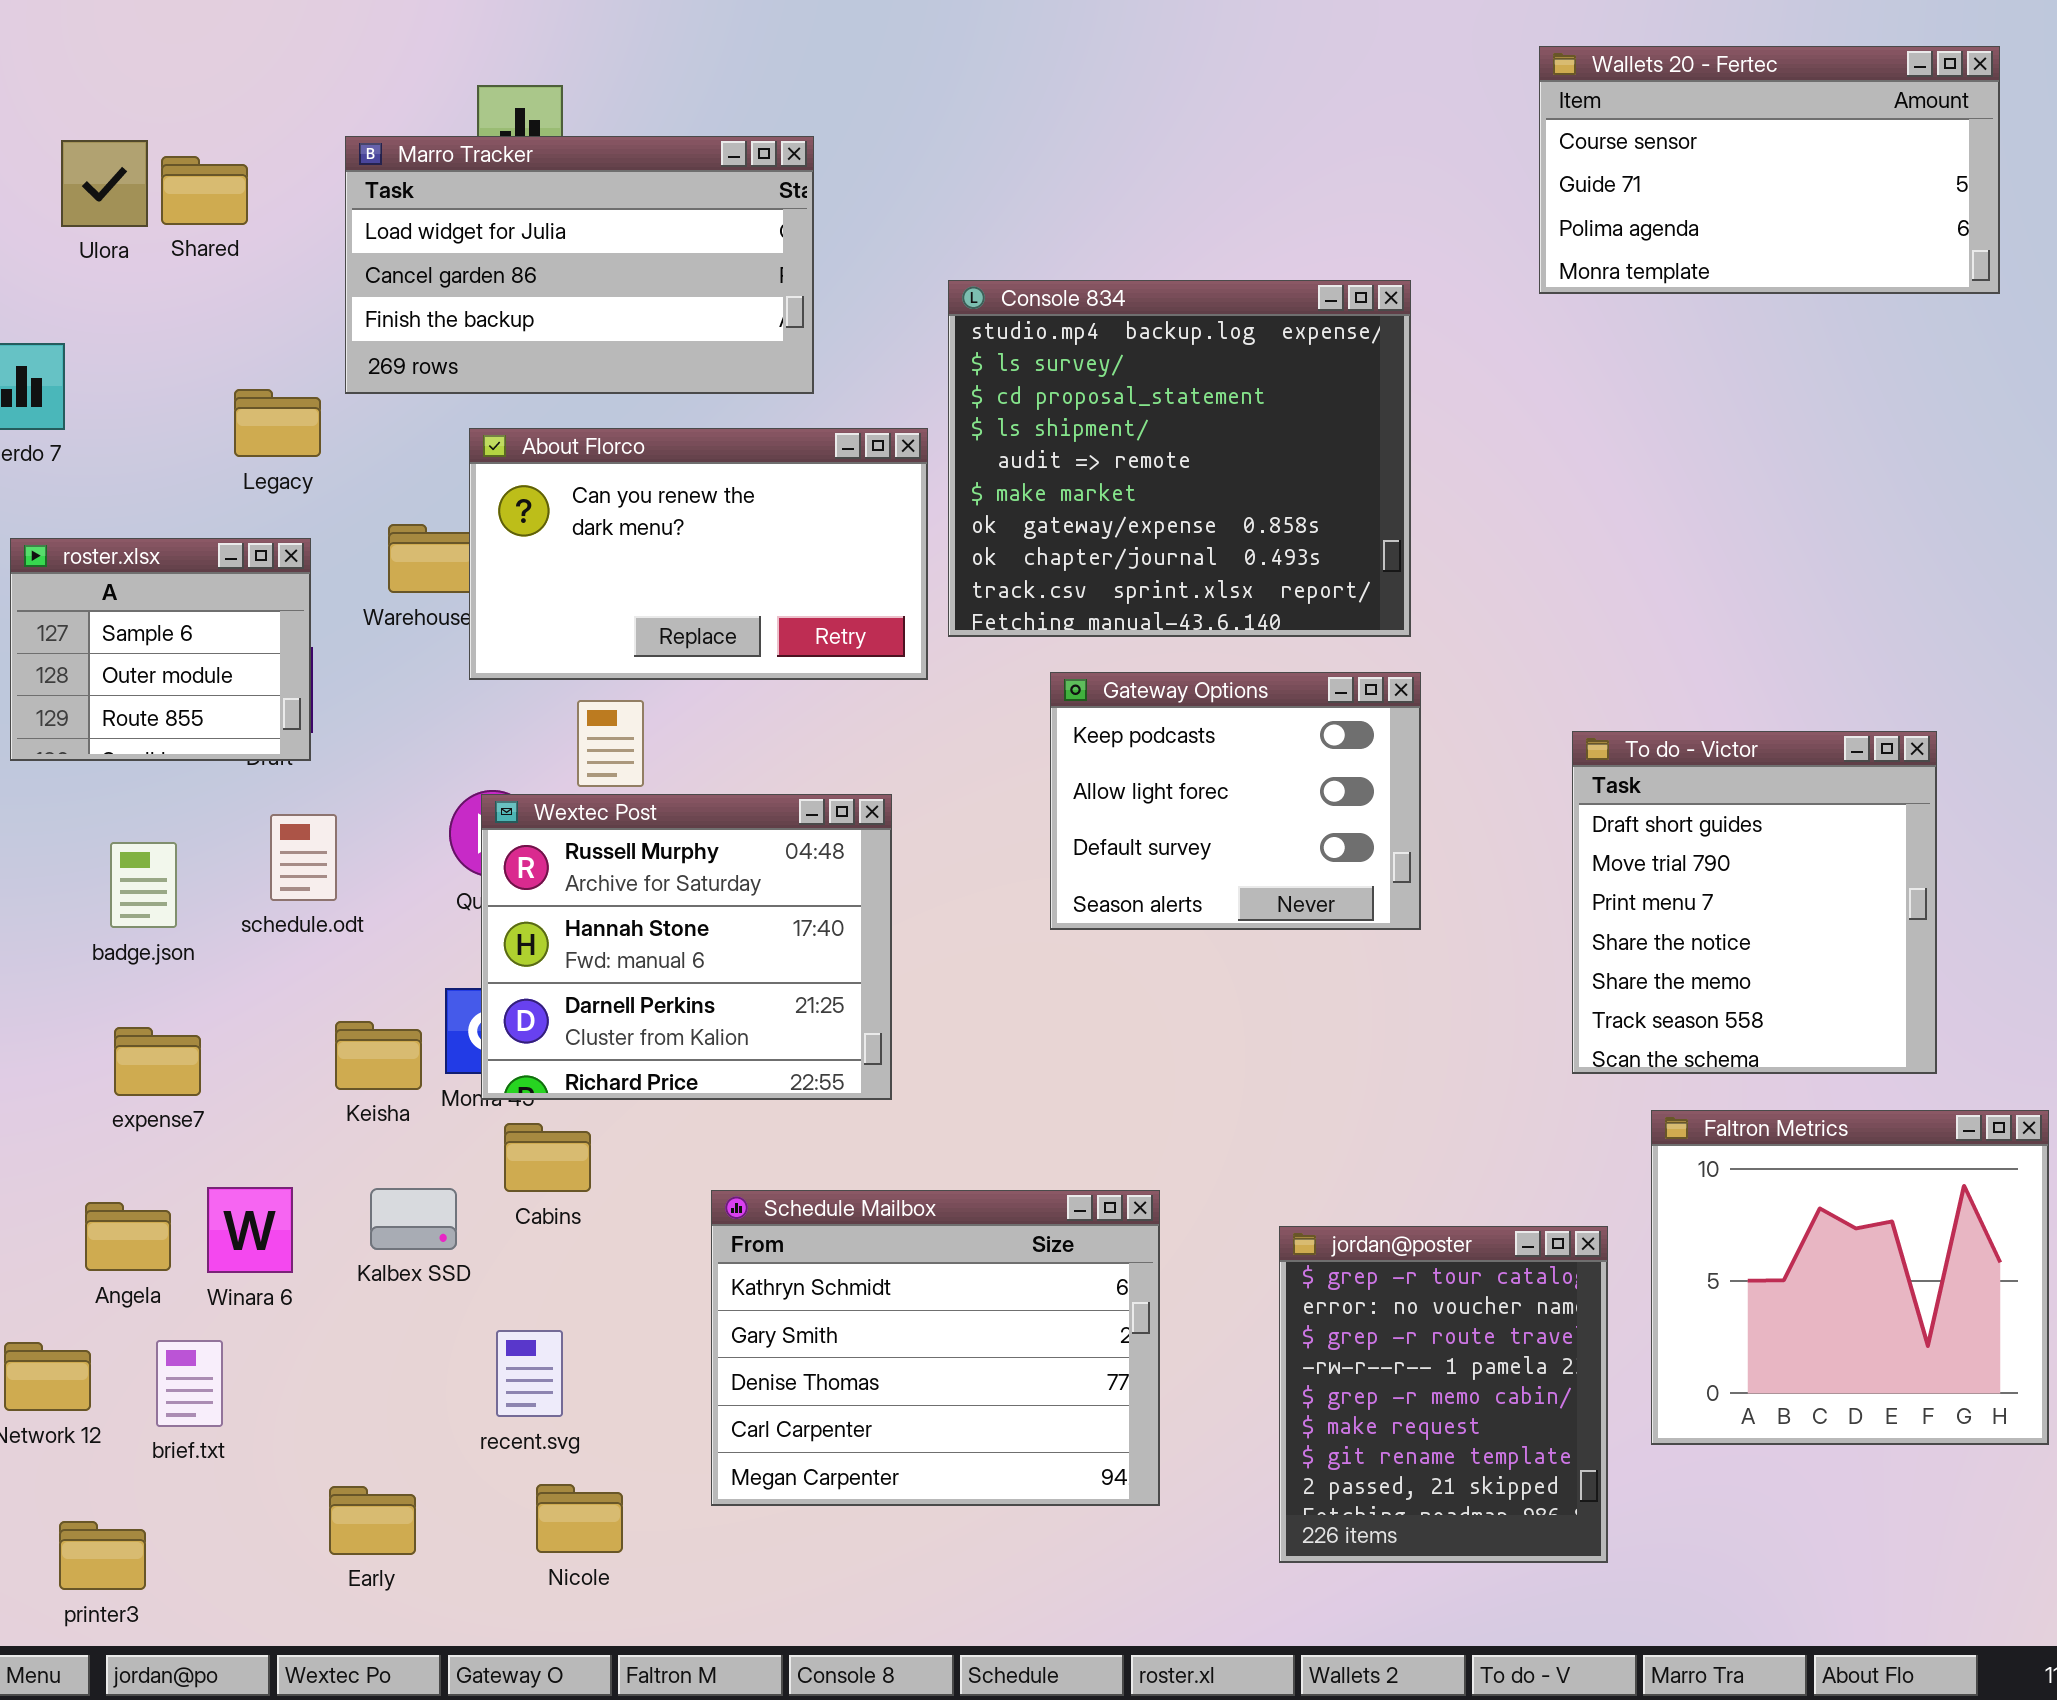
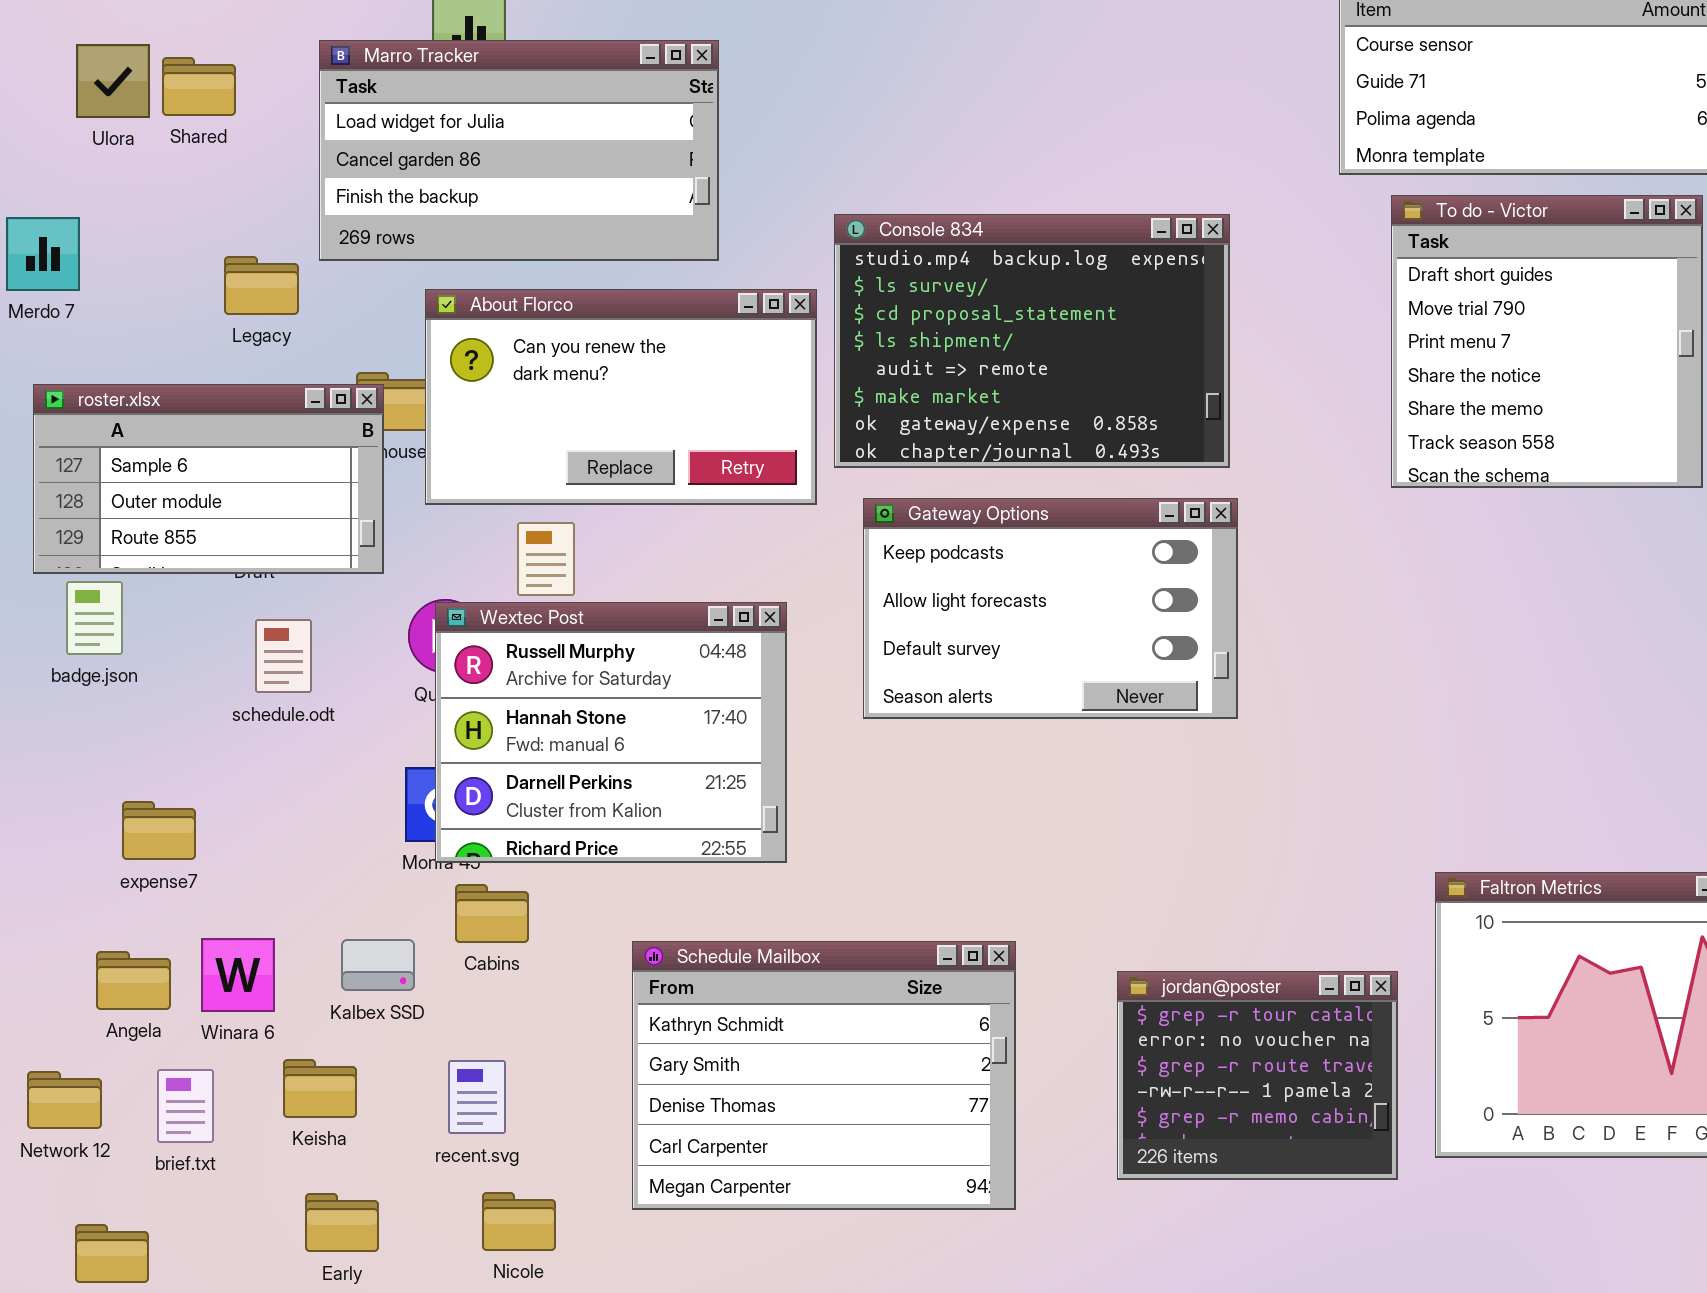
Console 834: [948,280,1411,637] -> [834,214,1230,468], resized
roster.xlsx: [10,538,311,761] -> [33,384,384,574], resized
Gateway Options: [1050,672,1421,930] -> [863,498,1238,719], resized
To do - Victor: [1572,731,1937,1074] -> [1391,195,1703,488], moved
badge.json: [110,842,177,928] -> [66,581,123,655], moved
Keisha: [335,1021,422,1090] -> [283,1059,357,1118], moved
jordan@poster: [1279,1226,1608,1563] -> [1117,971,1398,1180], resized

